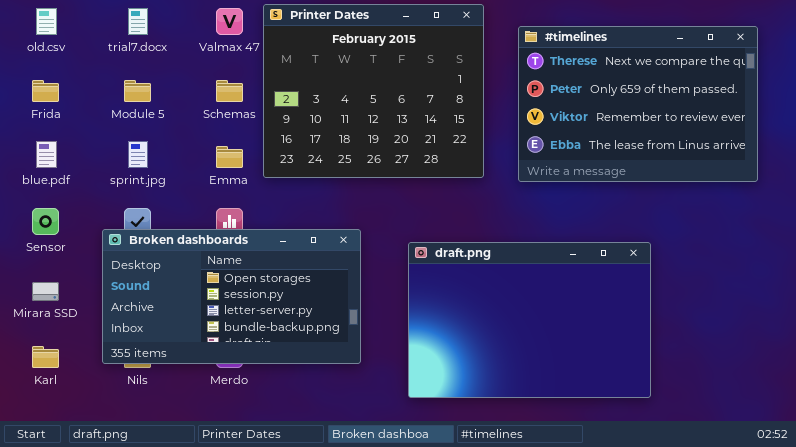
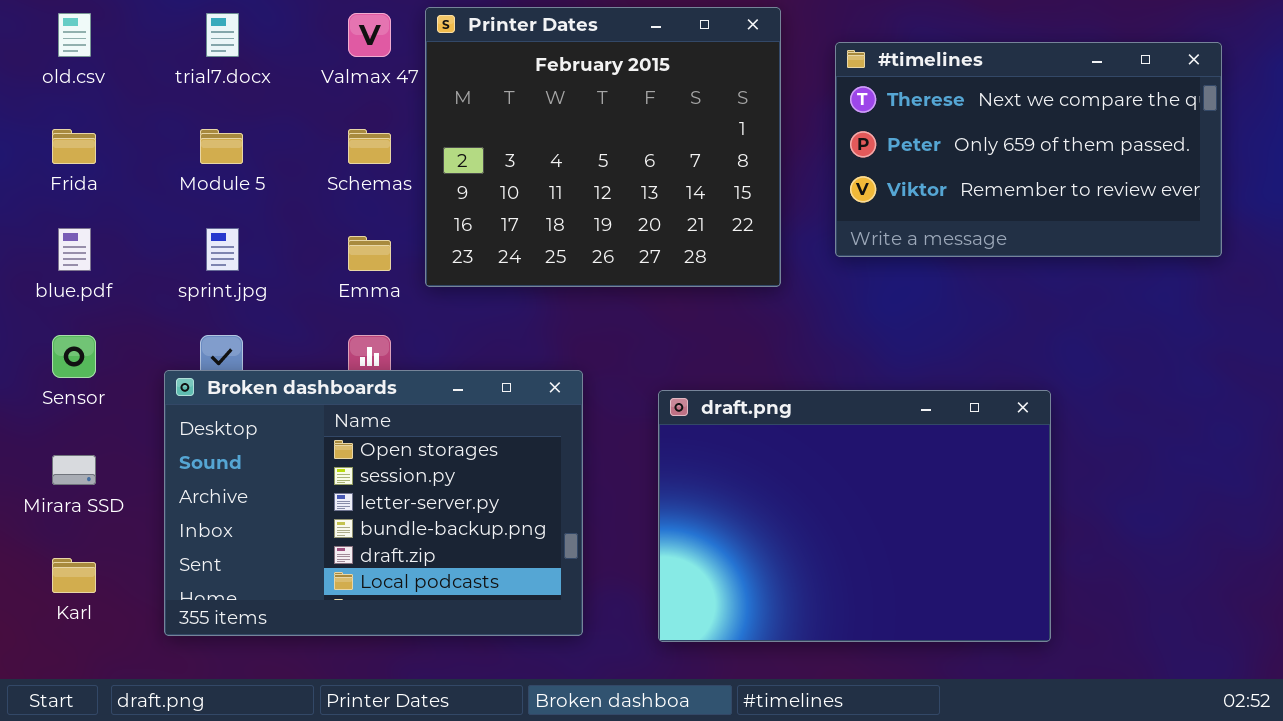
#timelines: [518,26,758,182] -> [835,42,1222,257], resized
Broken dashboards: [102,229,361,364] -> [164,370,583,636], resized

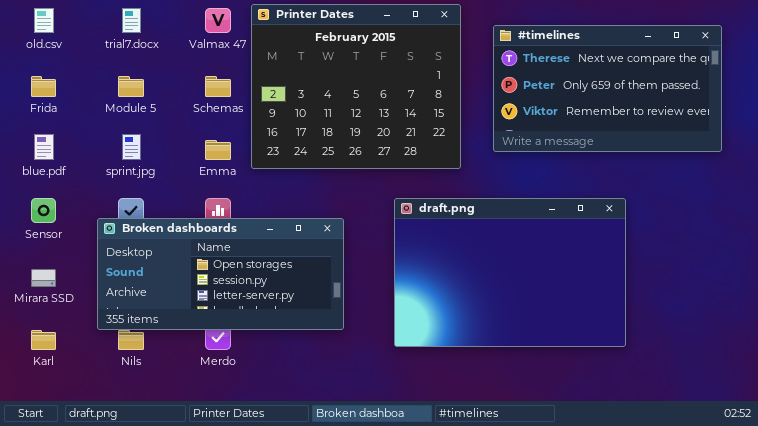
Broken dashboards: [164,370,583,636] -> [97,218,344,330], resized
draft.png: [658,390,1051,642] -> [394,198,626,347], moved

